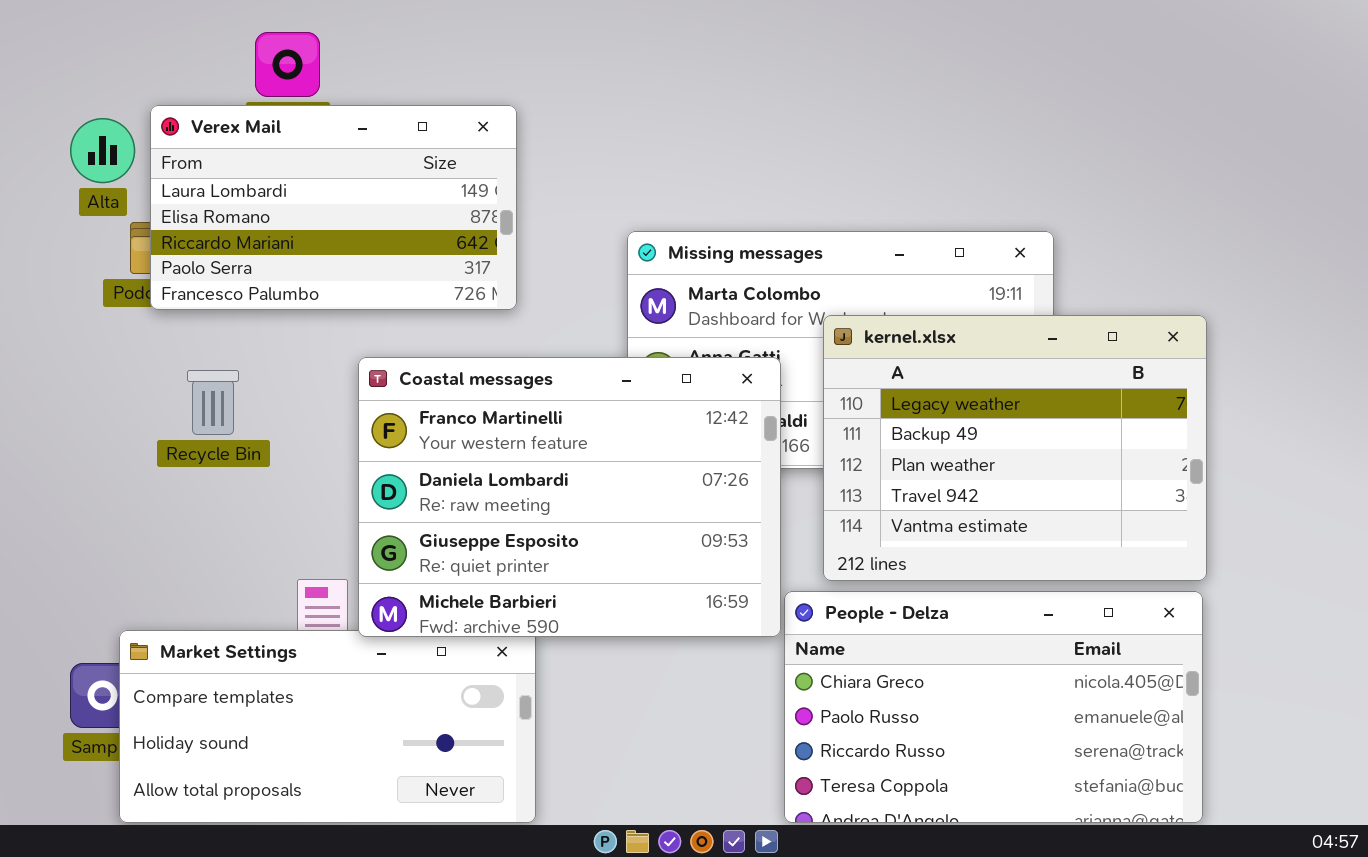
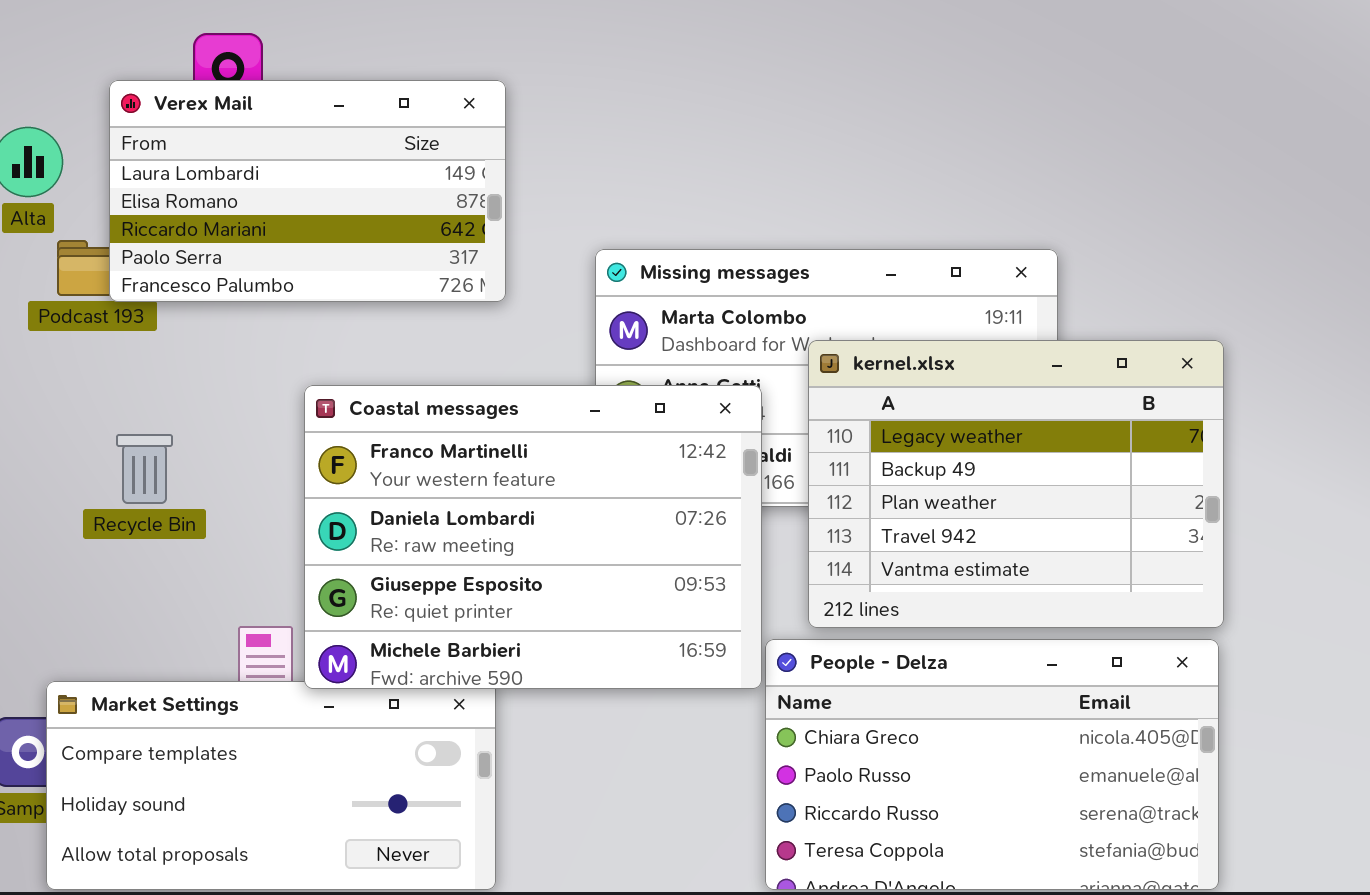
Verex Mail: [150,105,517,310] -> [109,80,506,302], moved
Recycle Bin: [187,370,239,435] -> [116,434,173,504], moved

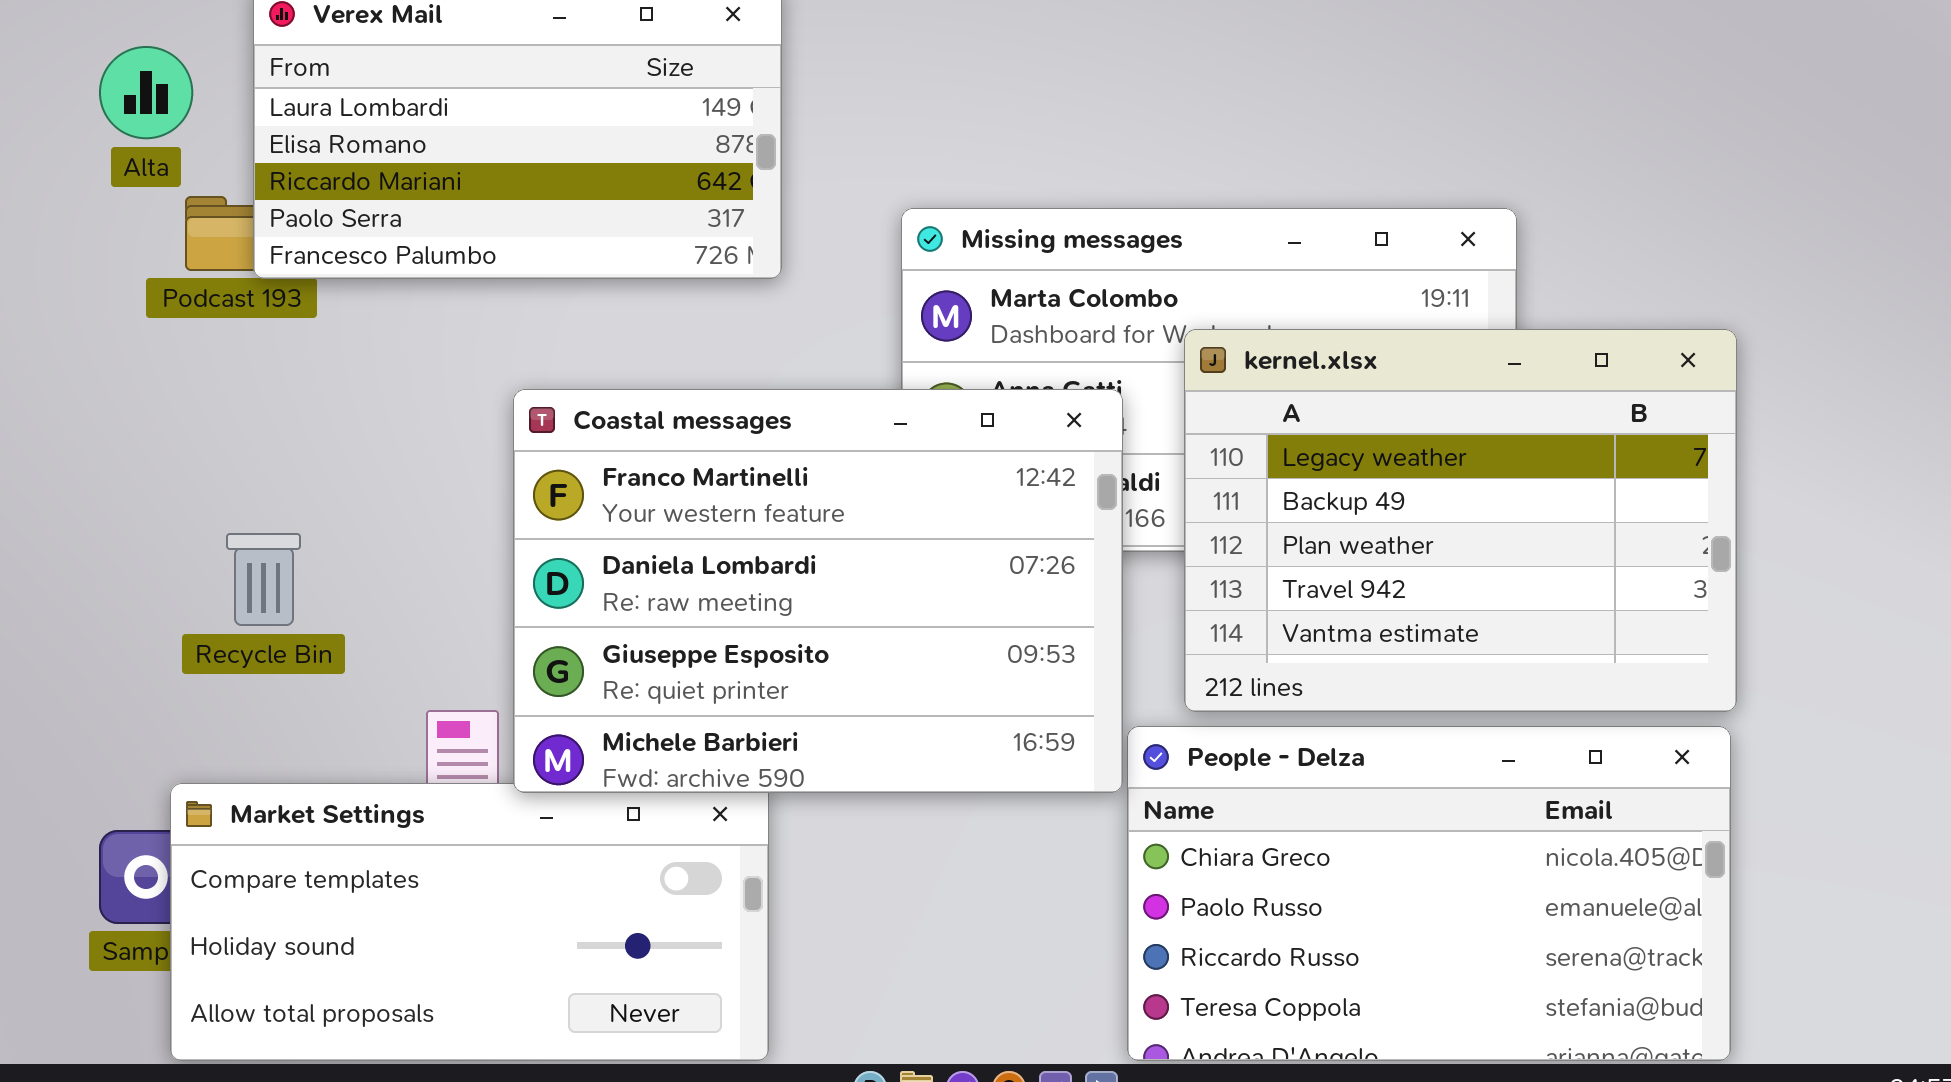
Recycle Bin: [116,434,173,504] -> [226,533,301,626], moved

